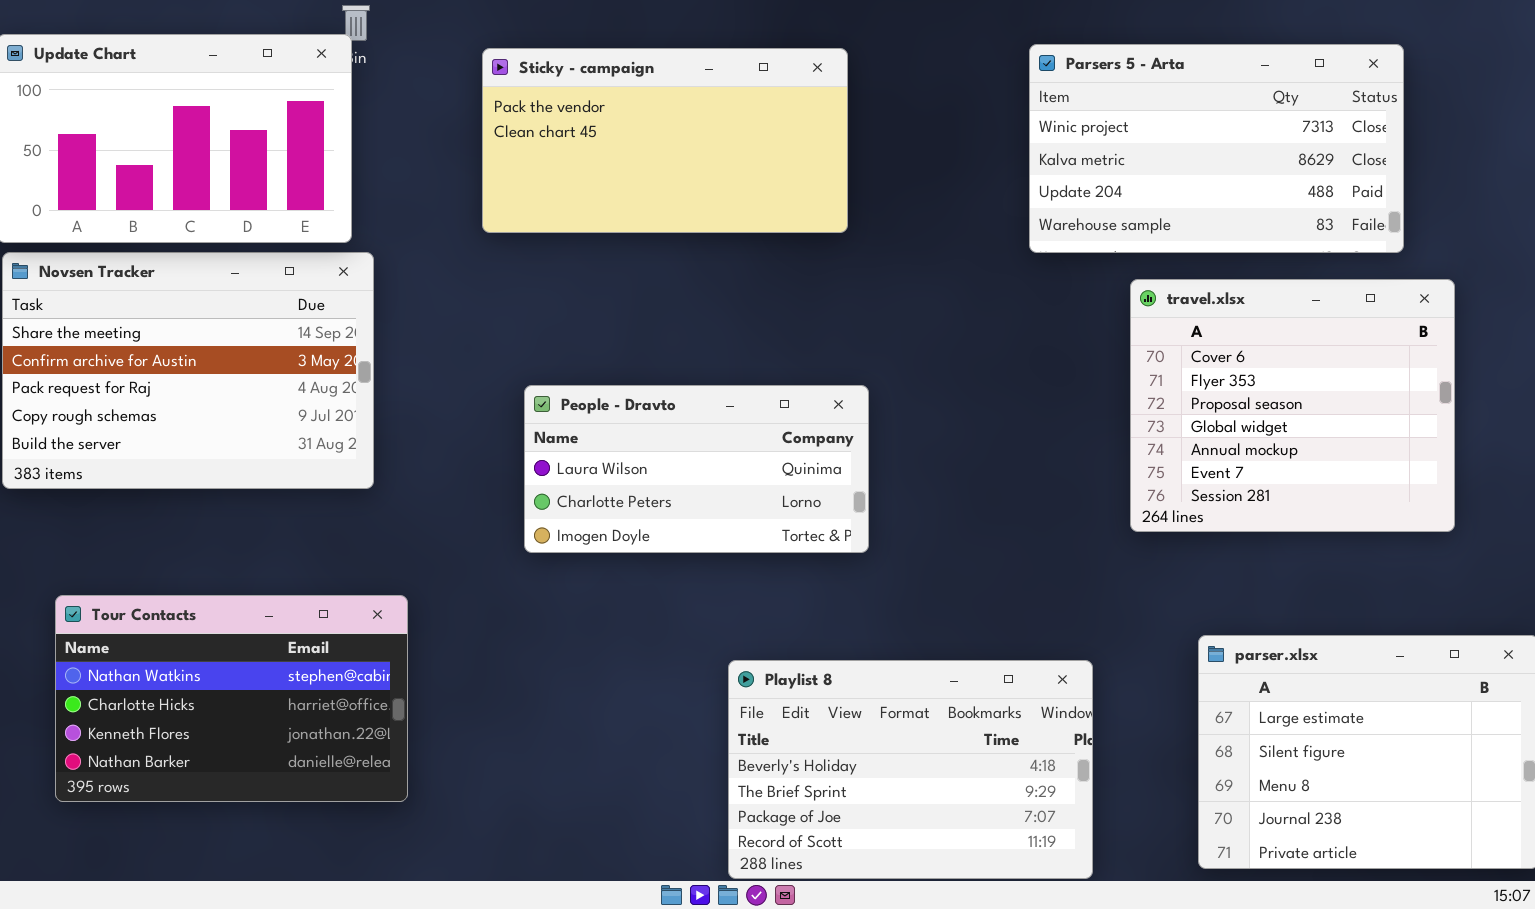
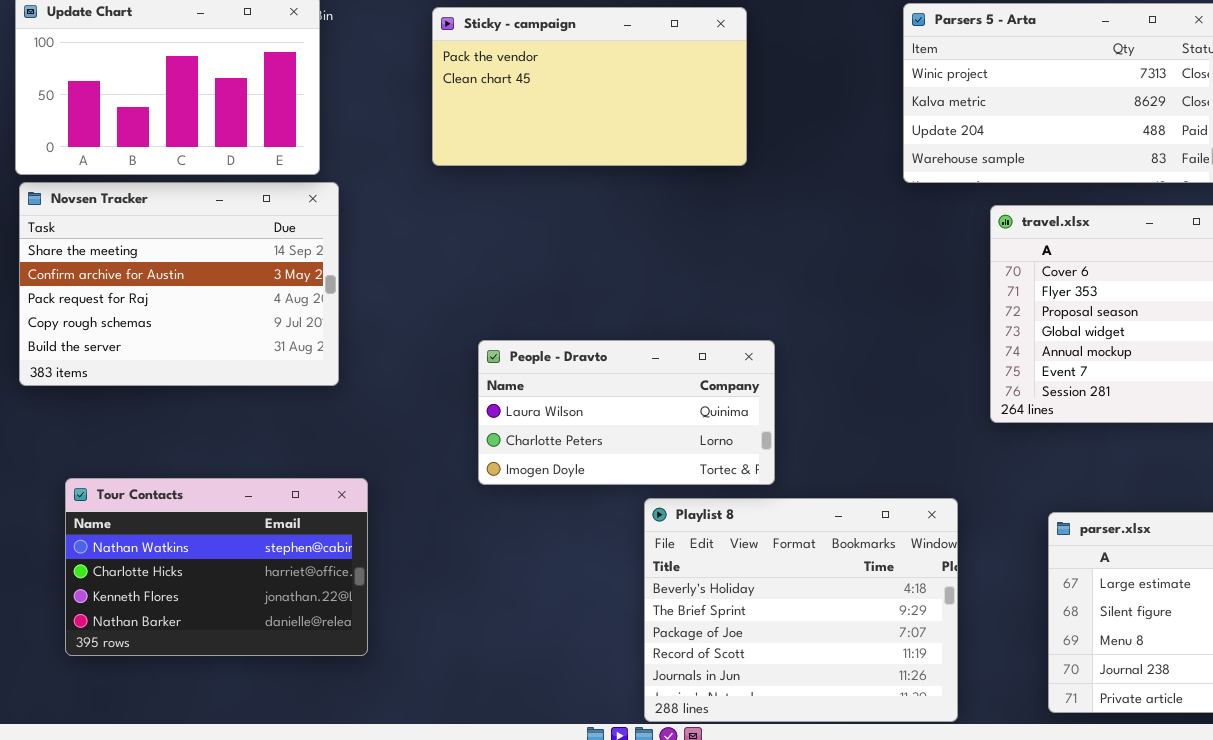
People - Dravto: [524,385,869,553] -> [478,340,775,485], moved
Playlist 8: [728,660,1093,879] -> [644,498,958,722], resized

